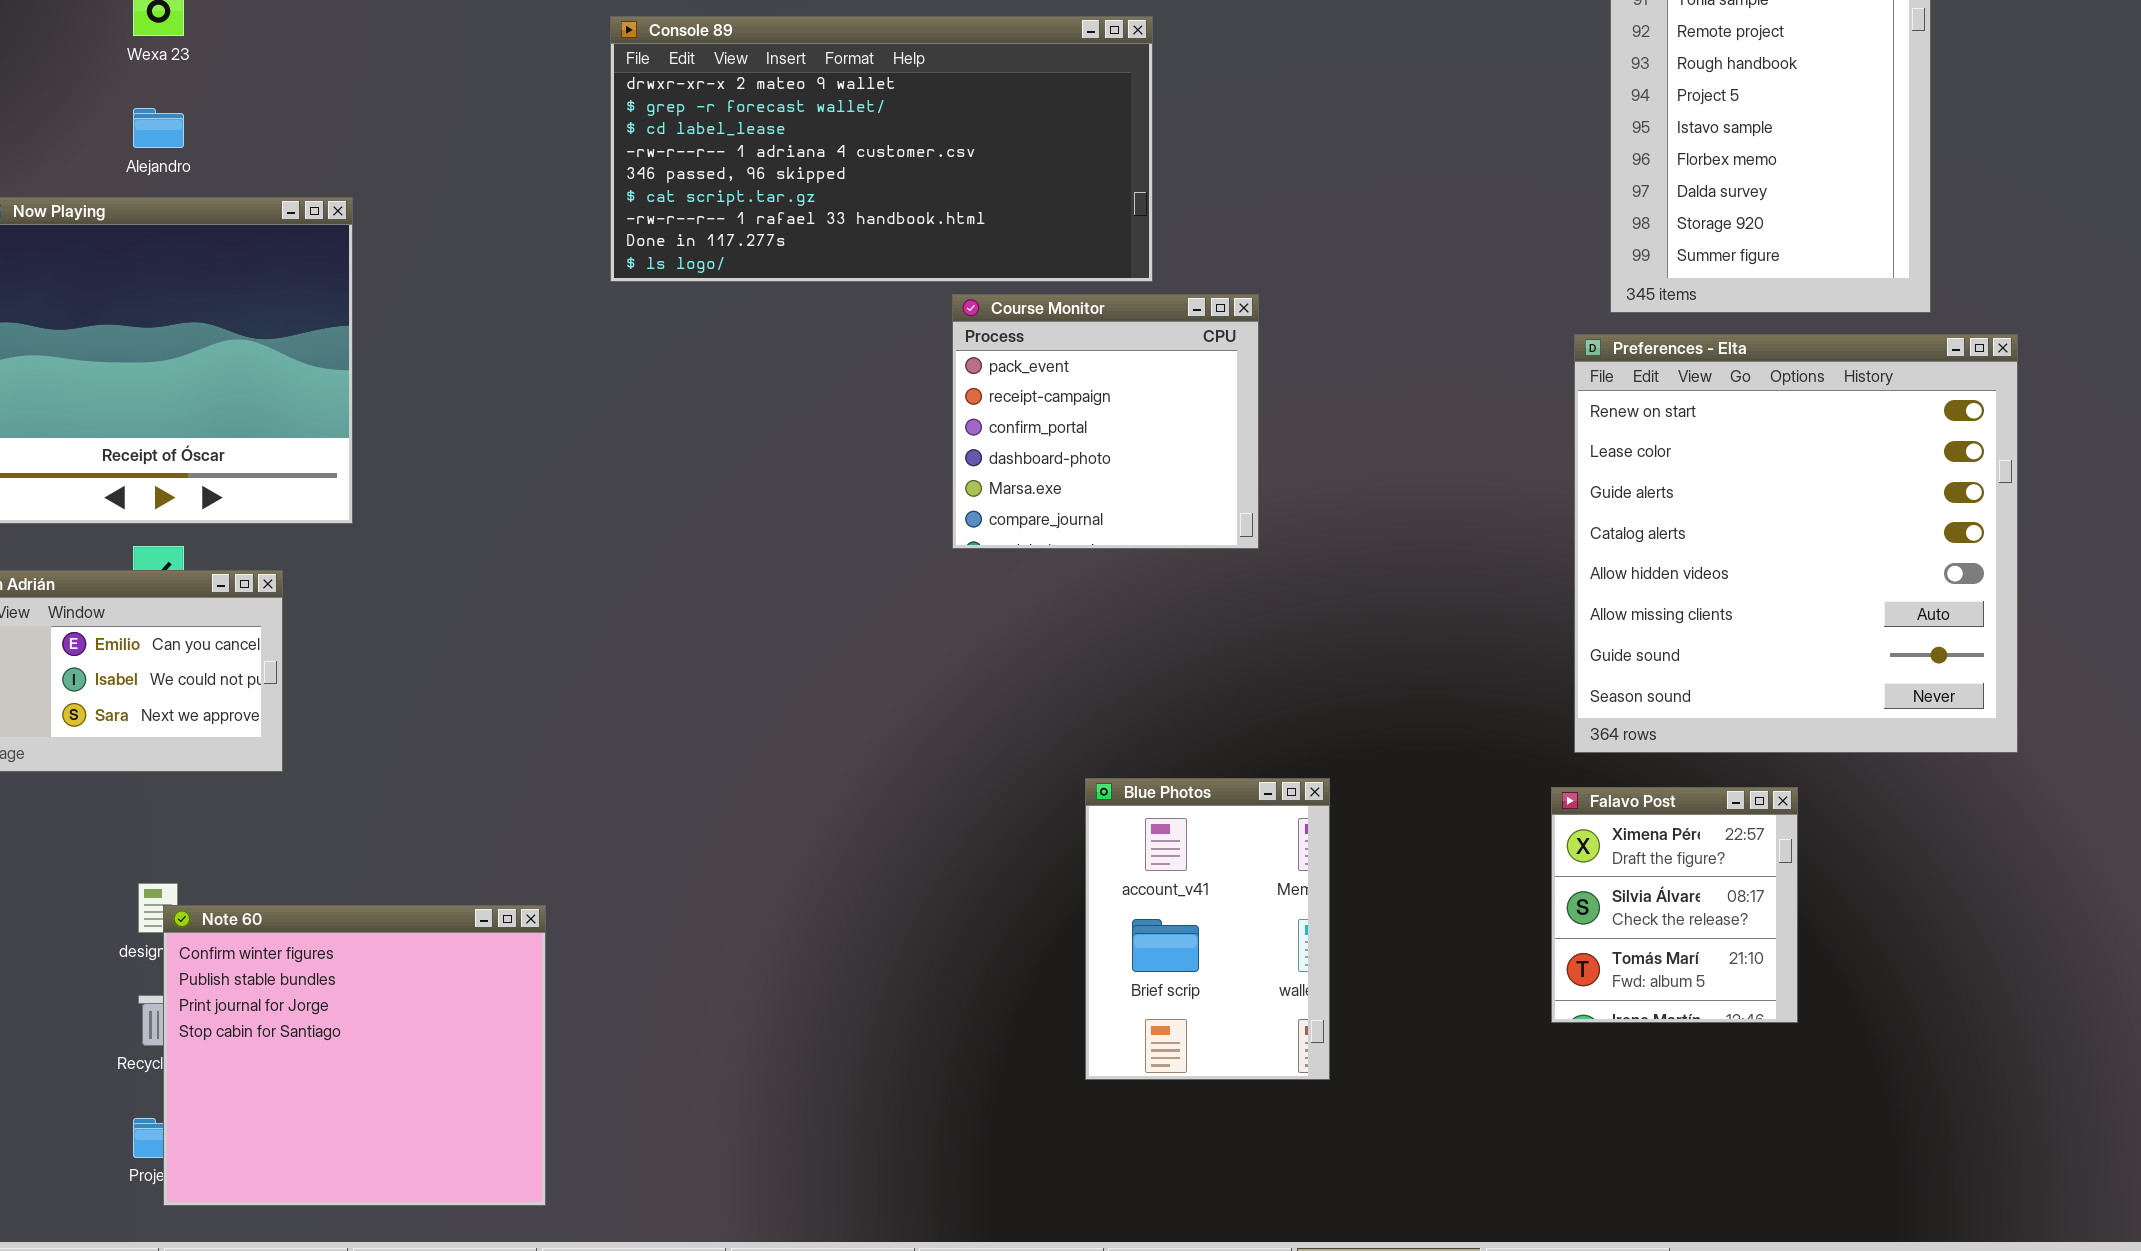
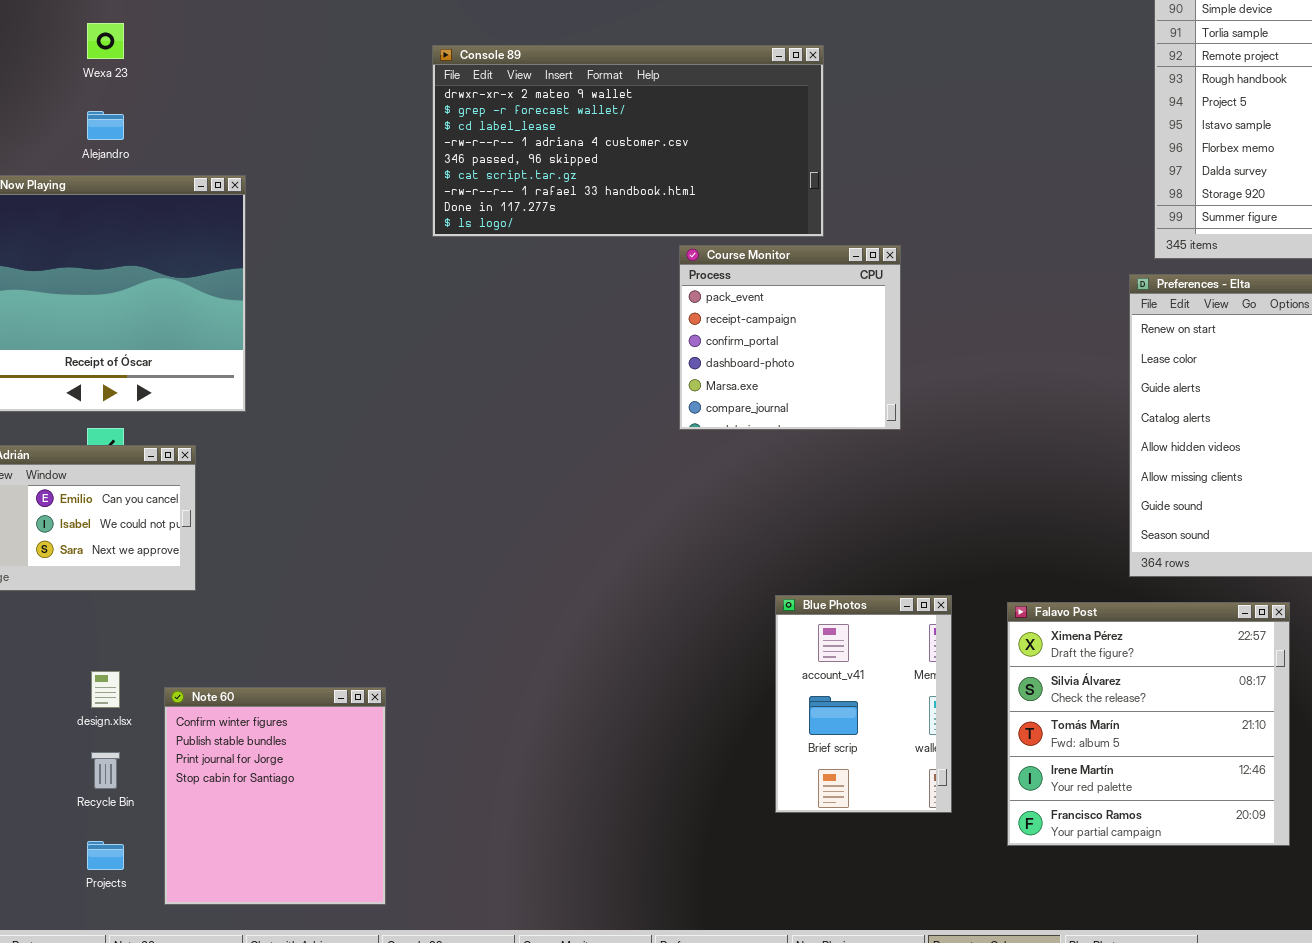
Falavo Post: [1551,787,1798,1023] -> [1007,602,1290,846], resized
Note 60: [163,905,546,1206] -> [164,687,386,905], resized

